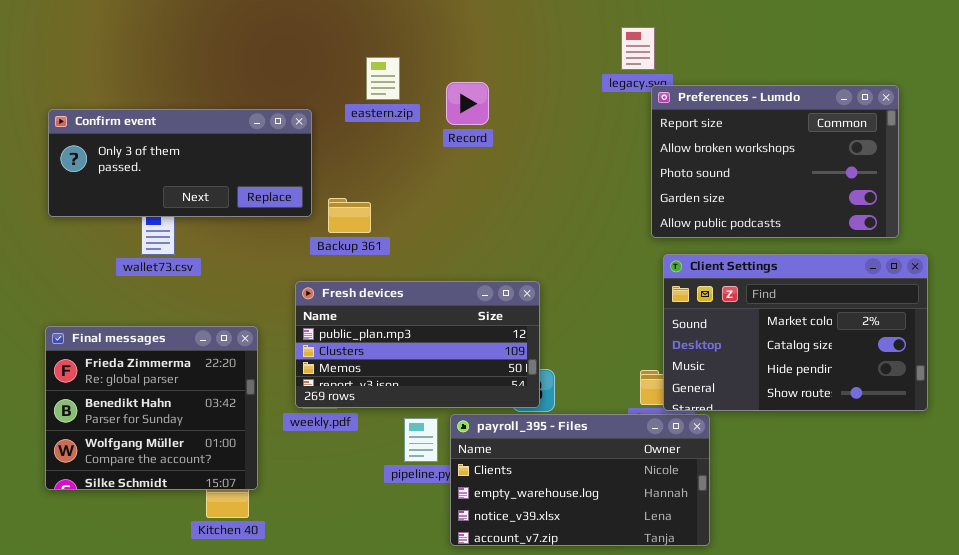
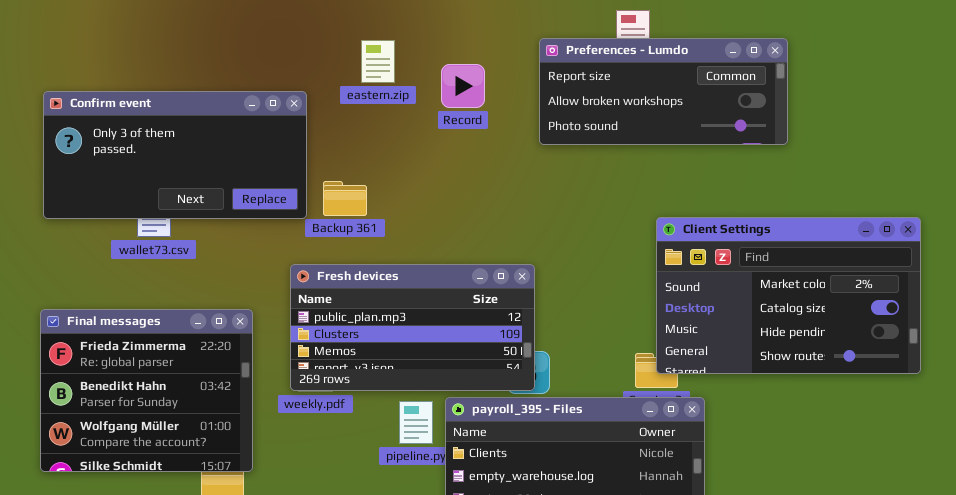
Preferences - Lumdo: [651,85,899,238] -> [539,38,788,145], moved, resized
Confirm event: [48,109,312,217] -> [43,91,307,219], resized
Client Settings: [663,254,928,411] -> [656,217,921,374], moved

